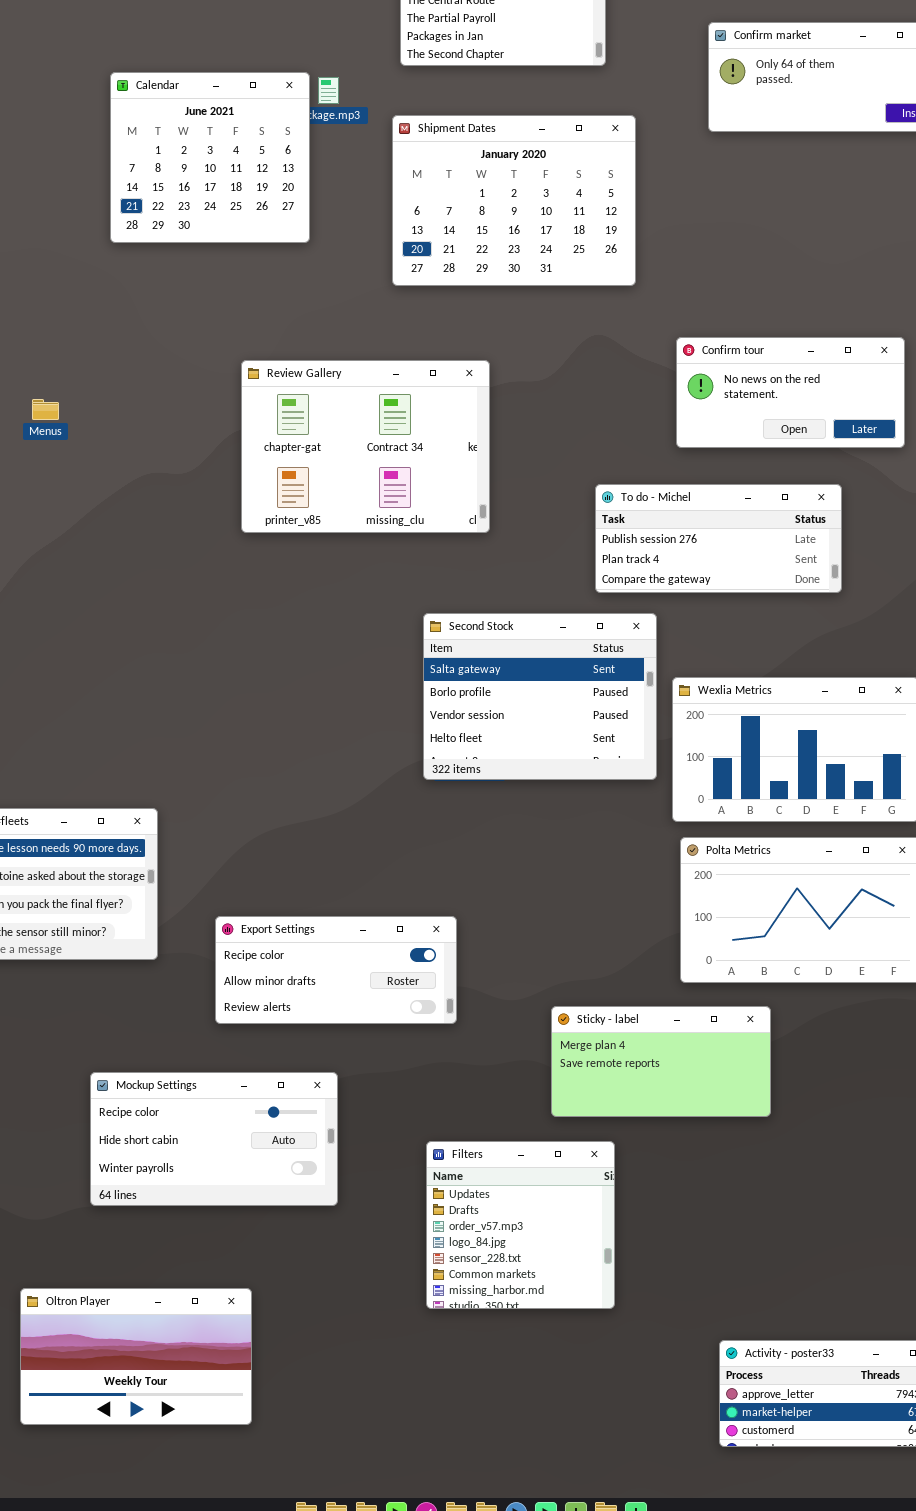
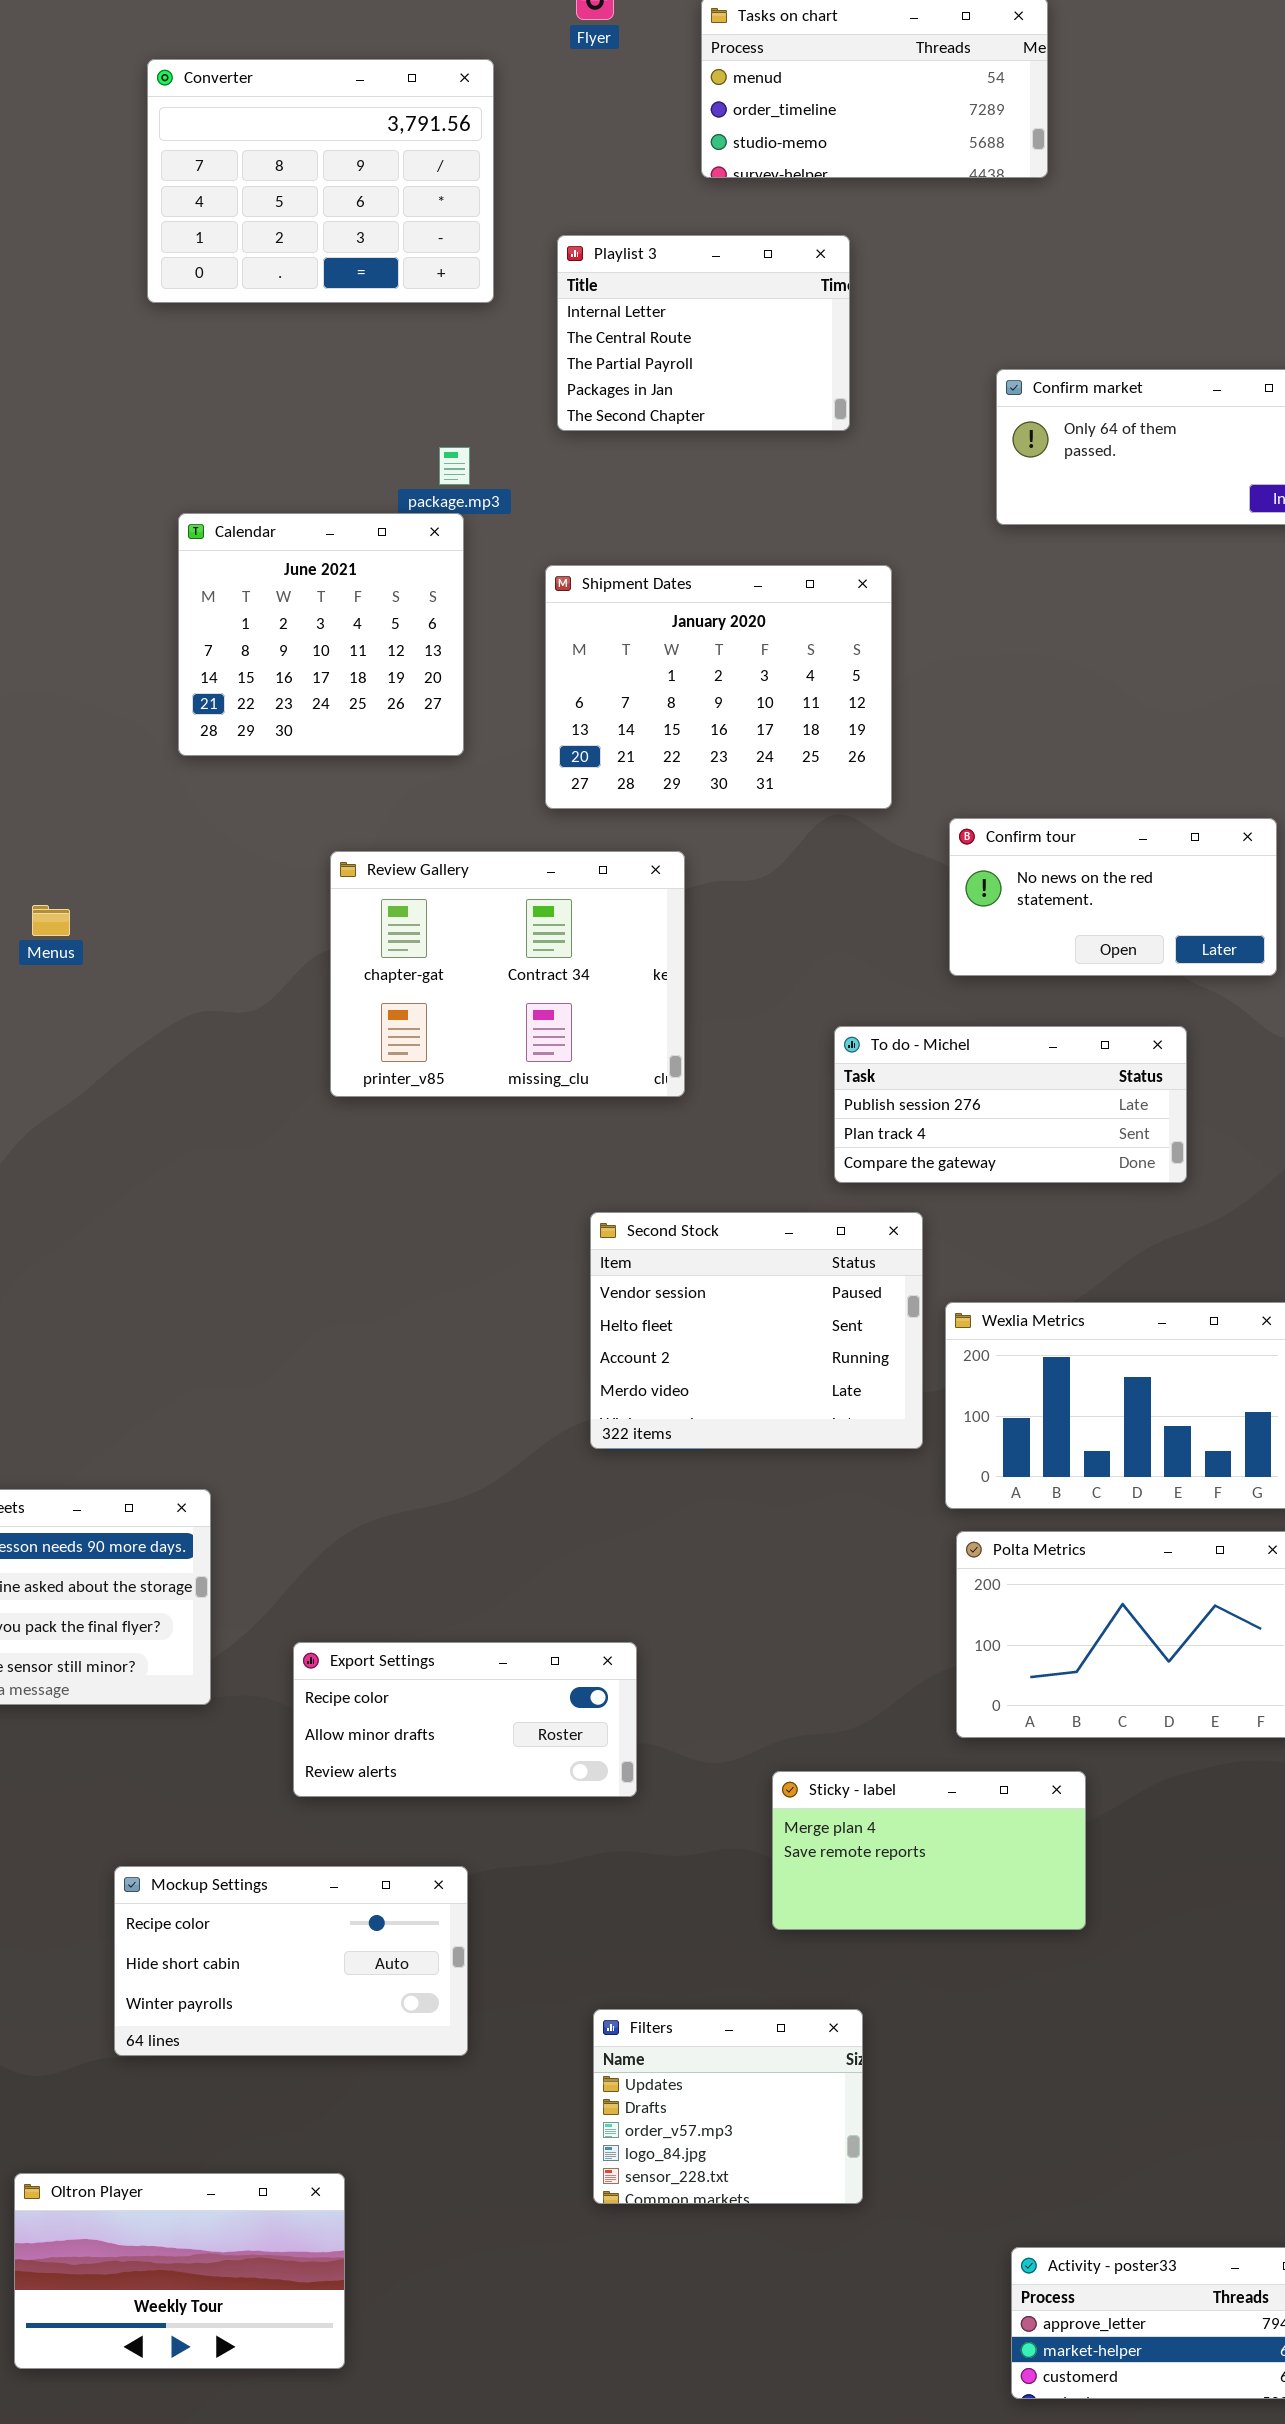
Calendar: [110,72,310,243] -> [178,513,464,756], moved
Shipment Dates: [392,115,636,286] -> [545,565,892,809], moved
Second Stock: [423,613,657,780] -> [590,1212,923,1449], scrolled down 2 rows
Filters: [426,1141,615,1309] -> [593,2009,863,2204], resized

